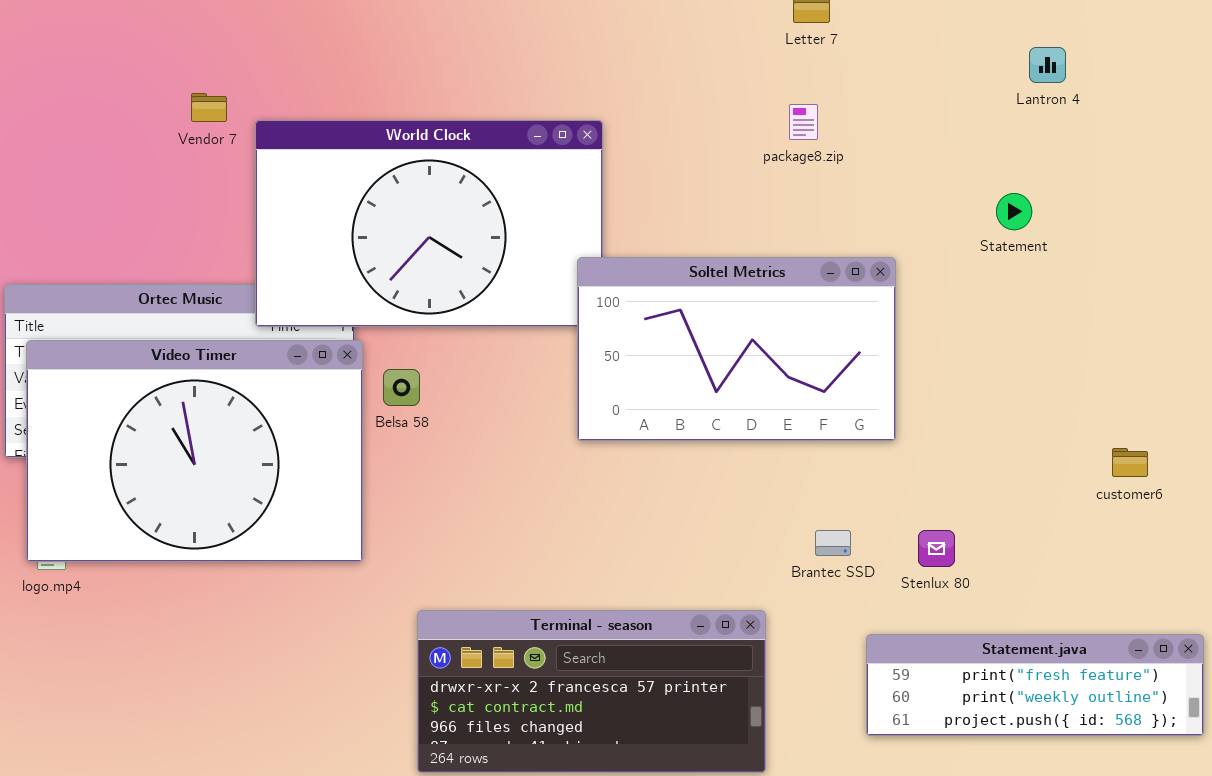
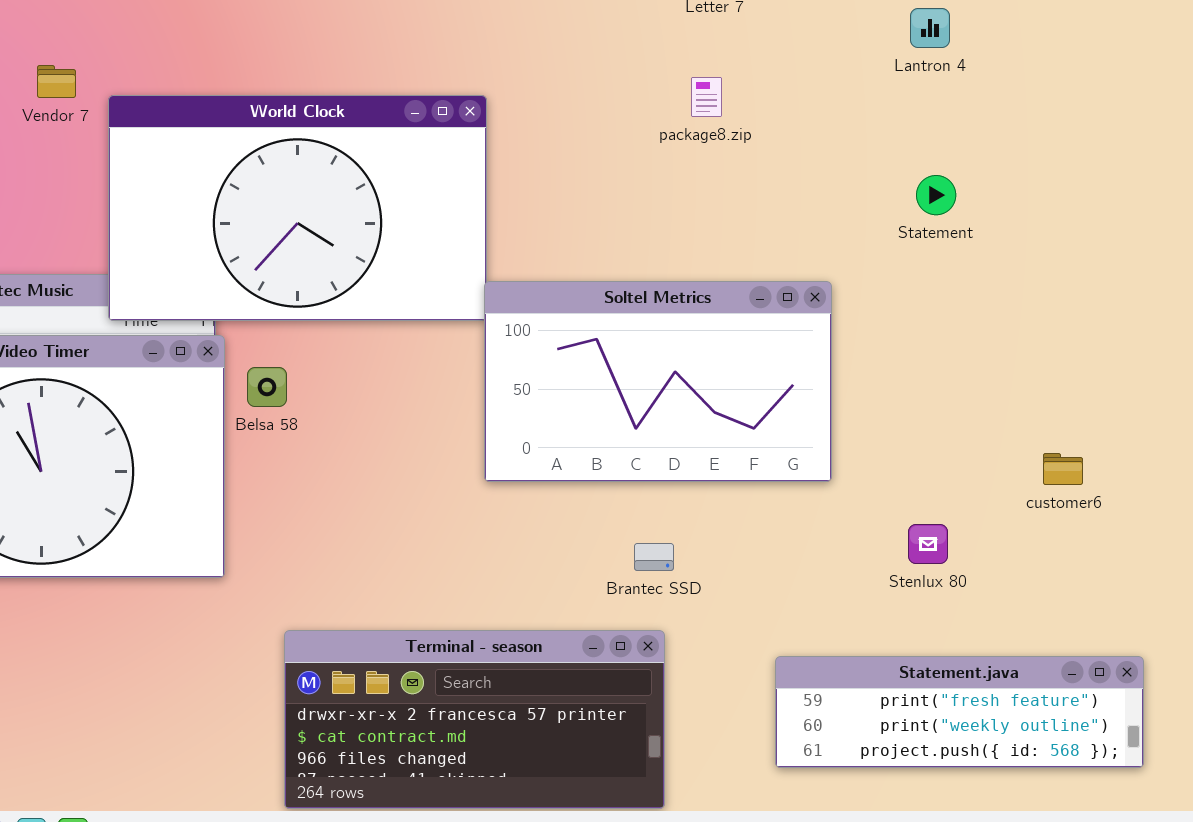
Lantron 4: [1029,47,1066,83] -> [910,8,950,48], moved
Soltel Metrics: [577,257,896,441] -> [484,281,832,482], moved
Brantec SSD: [815,530,851,556] -> [634,543,674,571], moved
Stenlux 80: [918,530,955,567] -> [908,524,948,564], moved

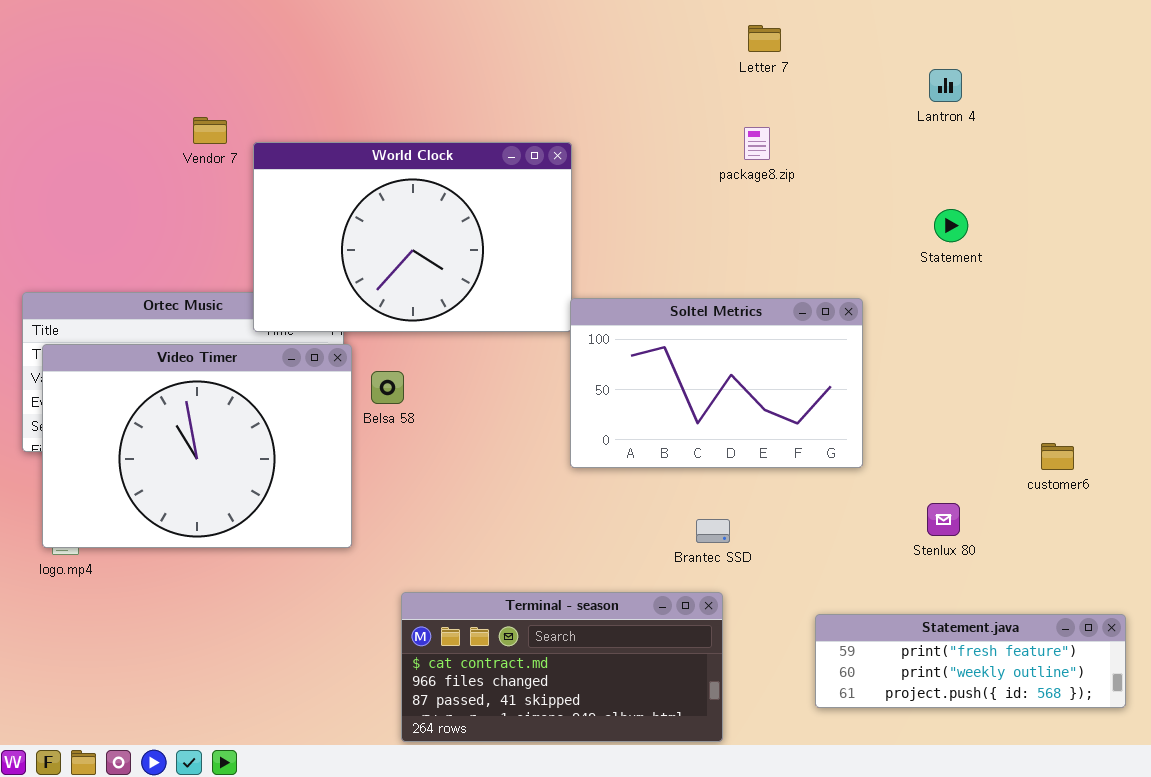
Terminal - season: [284,630,665,809] -> [401,592,723,742], scrolled down 1 row

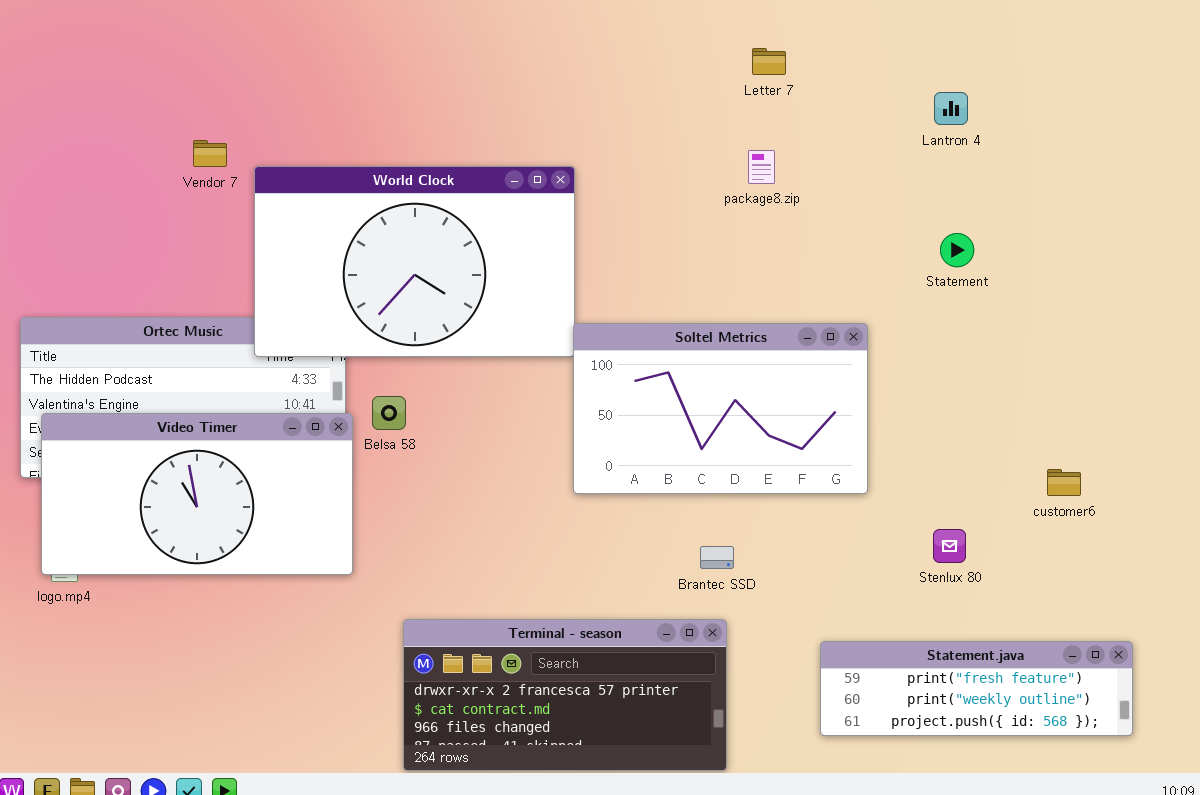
Video Timer: [42,344,352,548] -> [41,413,353,575], resized
Terminal - season: [401,592,723,742] -> [403,619,727,771], scrolled up 1 row

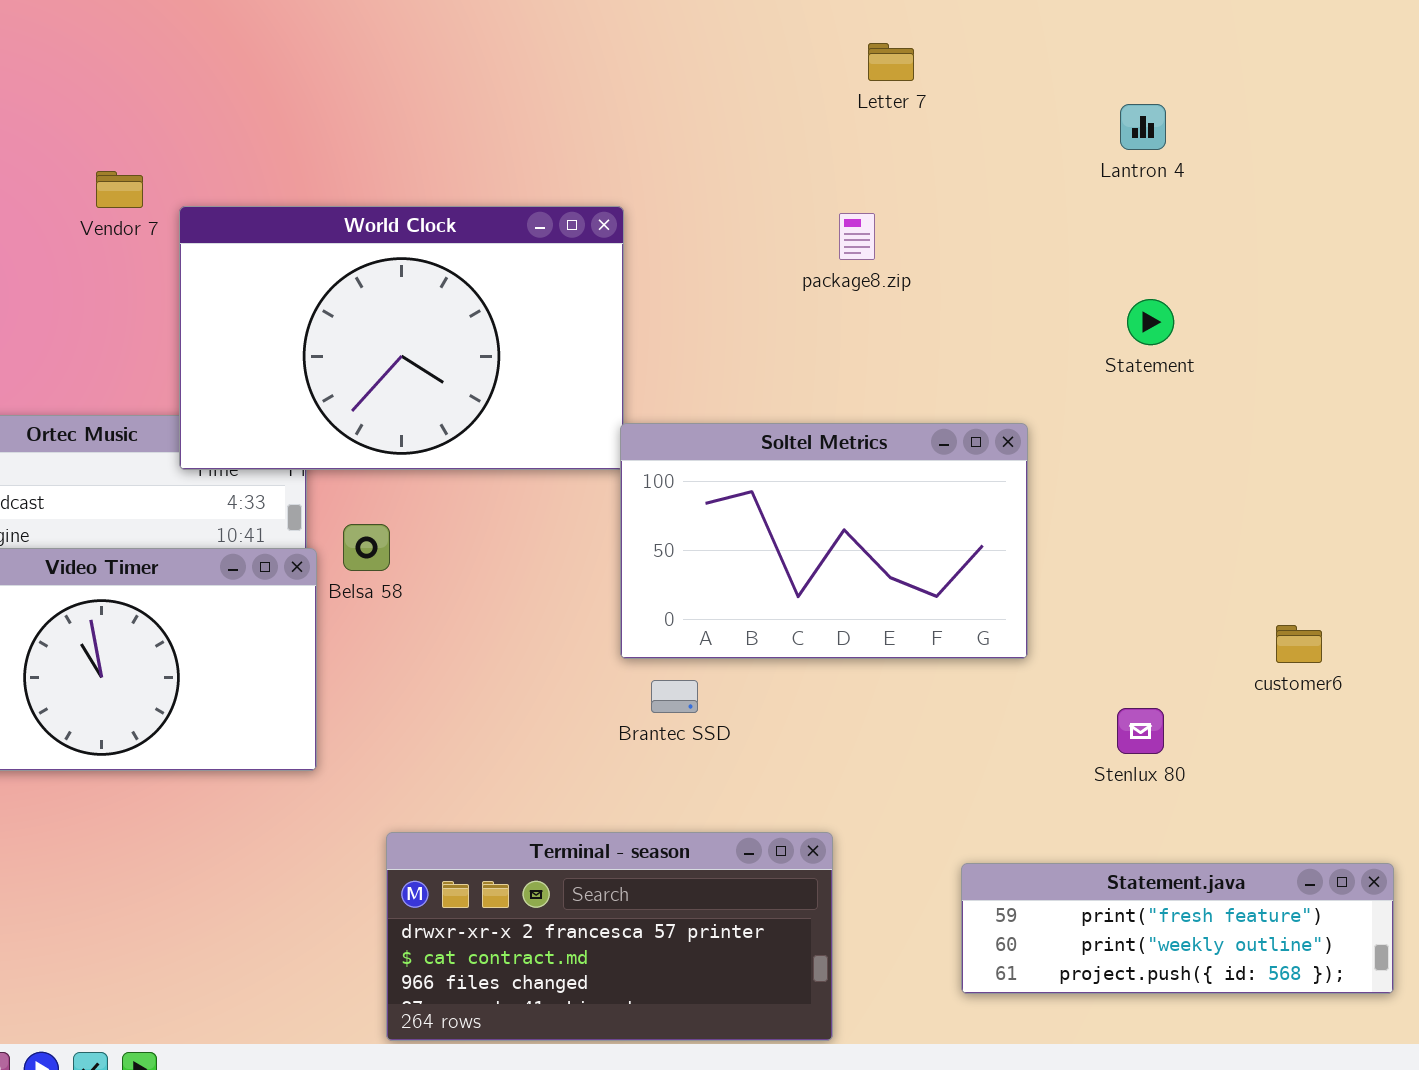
package8.zip: [748,150,775,184] -> [839,213,875,260], moved
Brantec SSD: [700,546,734,569] -> [651,680,698,713], moved

